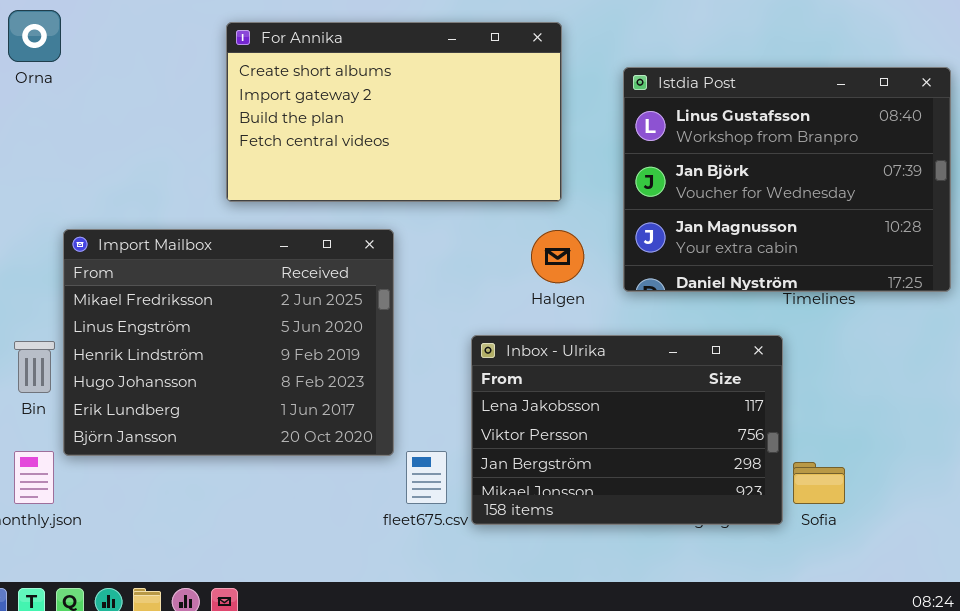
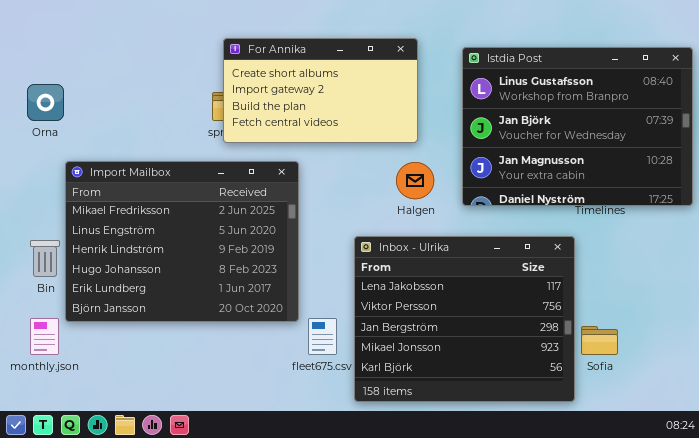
Orna: [8,10,61,62] -> [27,84,64,121], moved
For Annika: [226,22,562,202] -> [223,38,418,143], resized
Inbox - Ulrika: [471,335,783,525] -> [354,236,575,402], resized

